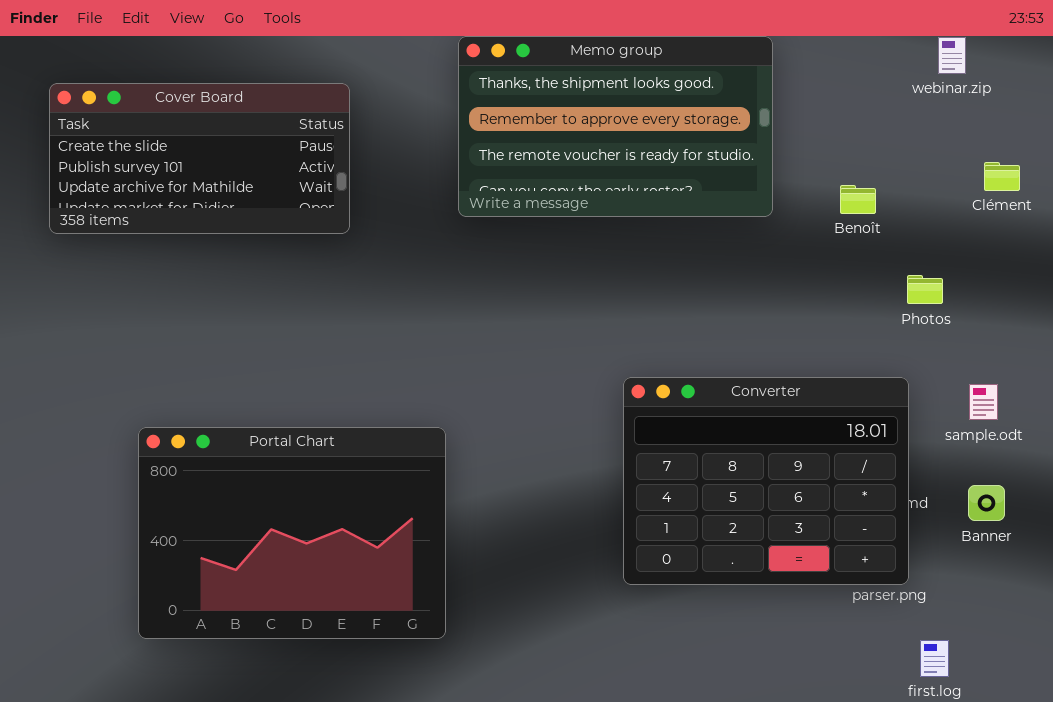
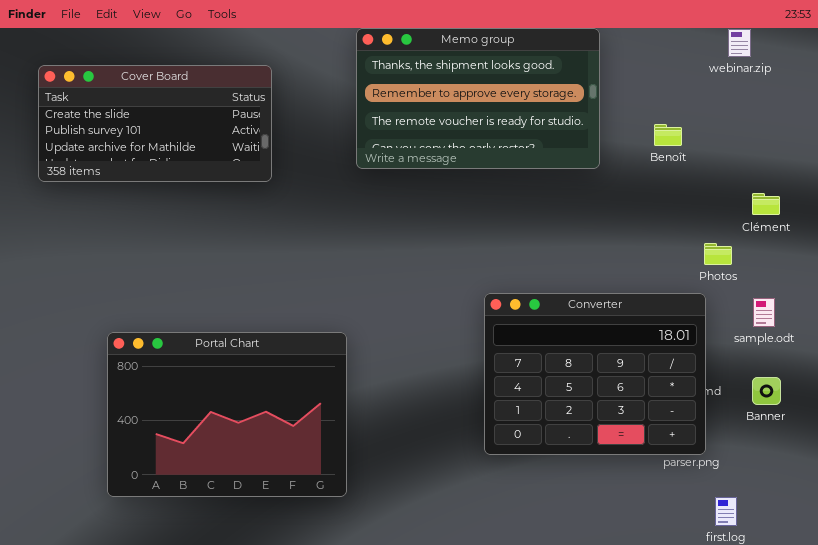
Clément: [984,162,1020,191] -> [752,193,780,215], moved
Benoît: [840,185,876,214] -> [654,124,682,146], moved
Photos: [907,275,943,304] -> [704,243,732,265], moved

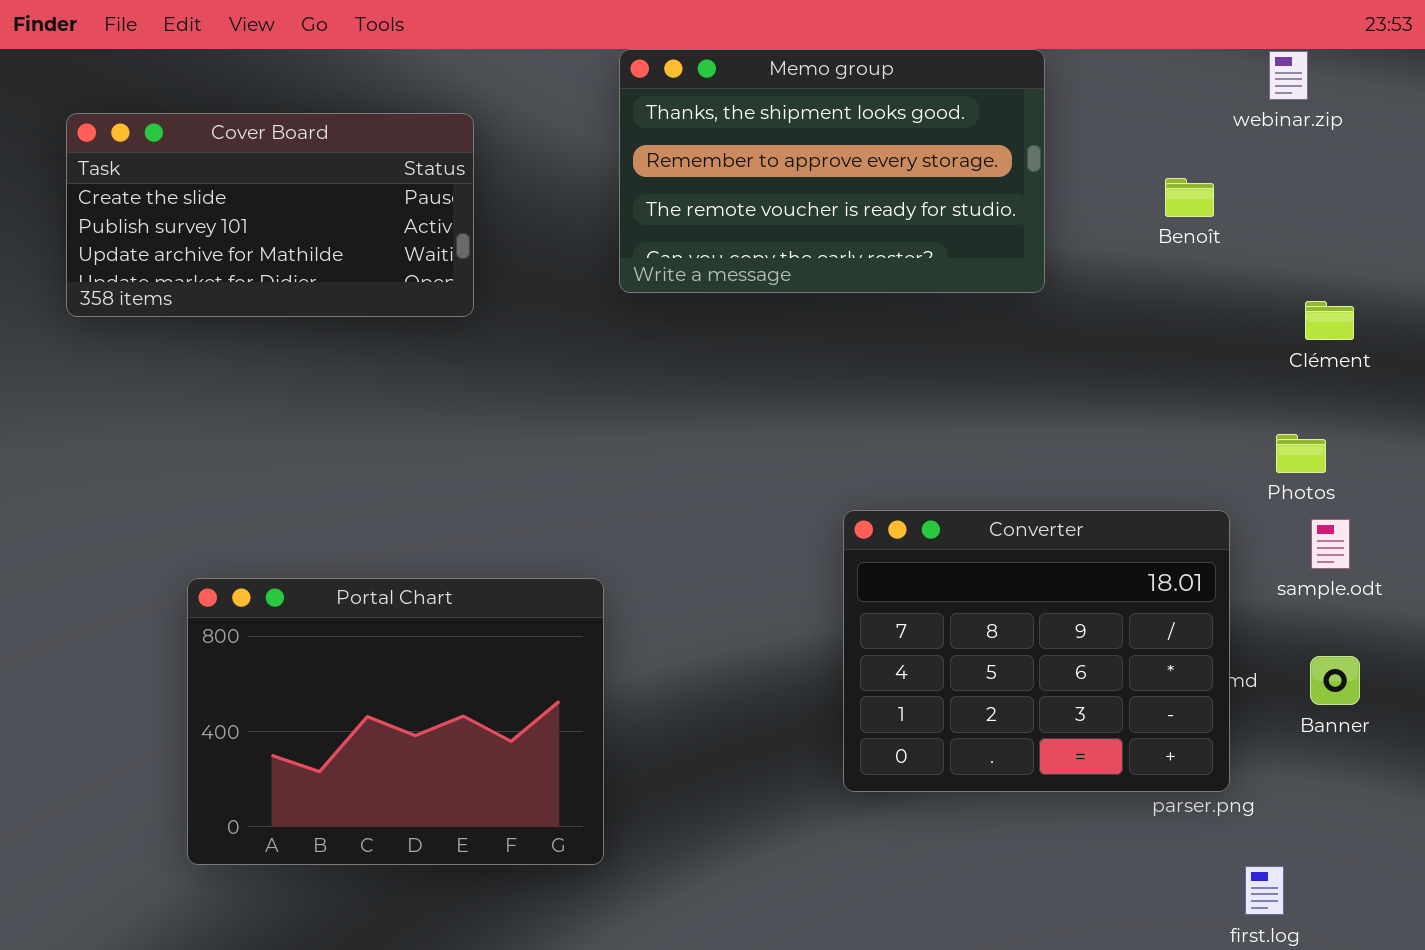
Benoît: [654,124,682,146] -> [1165,178,1214,217], moved
Clément: [752,193,780,215] -> [1305,301,1354,340], moved
Photos: [704,243,732,265] -> [1276,434,1326,473], moved

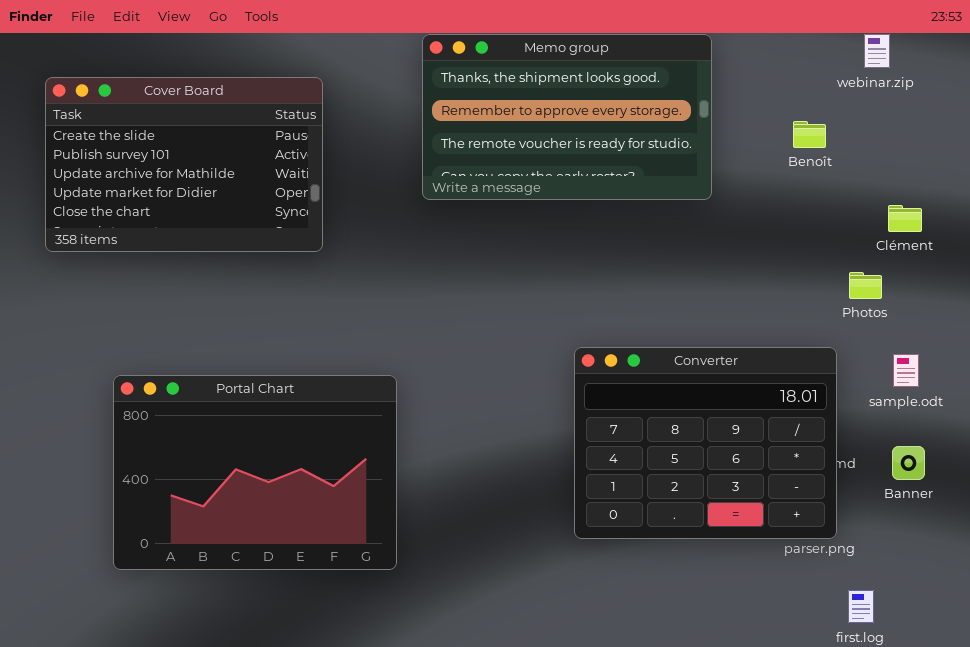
Cover Board: [66,113,474,317] -> [45,77,323,252], resized
Photos: [1276,434,1326,473] -> [849,272,882,299], moved
Portal Chart: [187,578,604,865] -> [113,375,397,570], moved

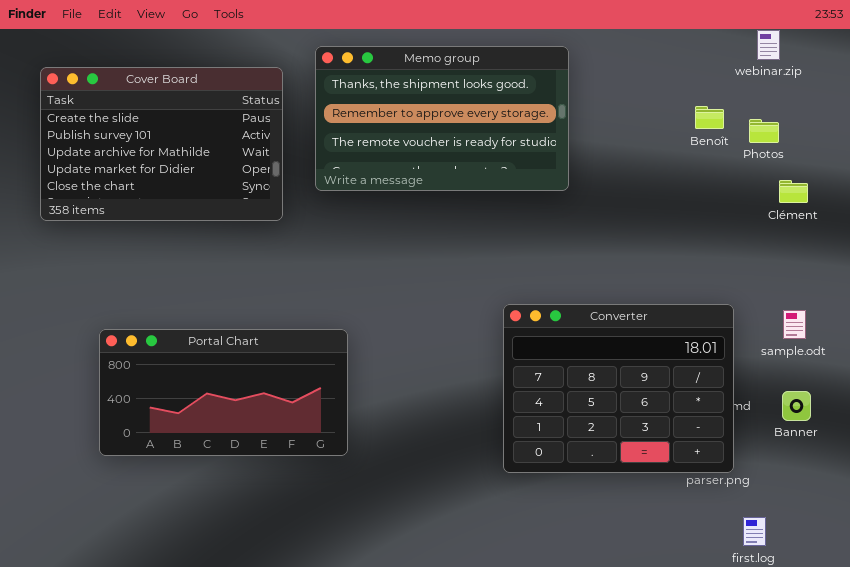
Memo group: [422,34,712,200] -> [315,46,569,191], moved
Photos: [849,272,882,299] -> [749,119,779,143], moved
Portal Chart: [113,375,397,570] -> [99,329,348,456], resized

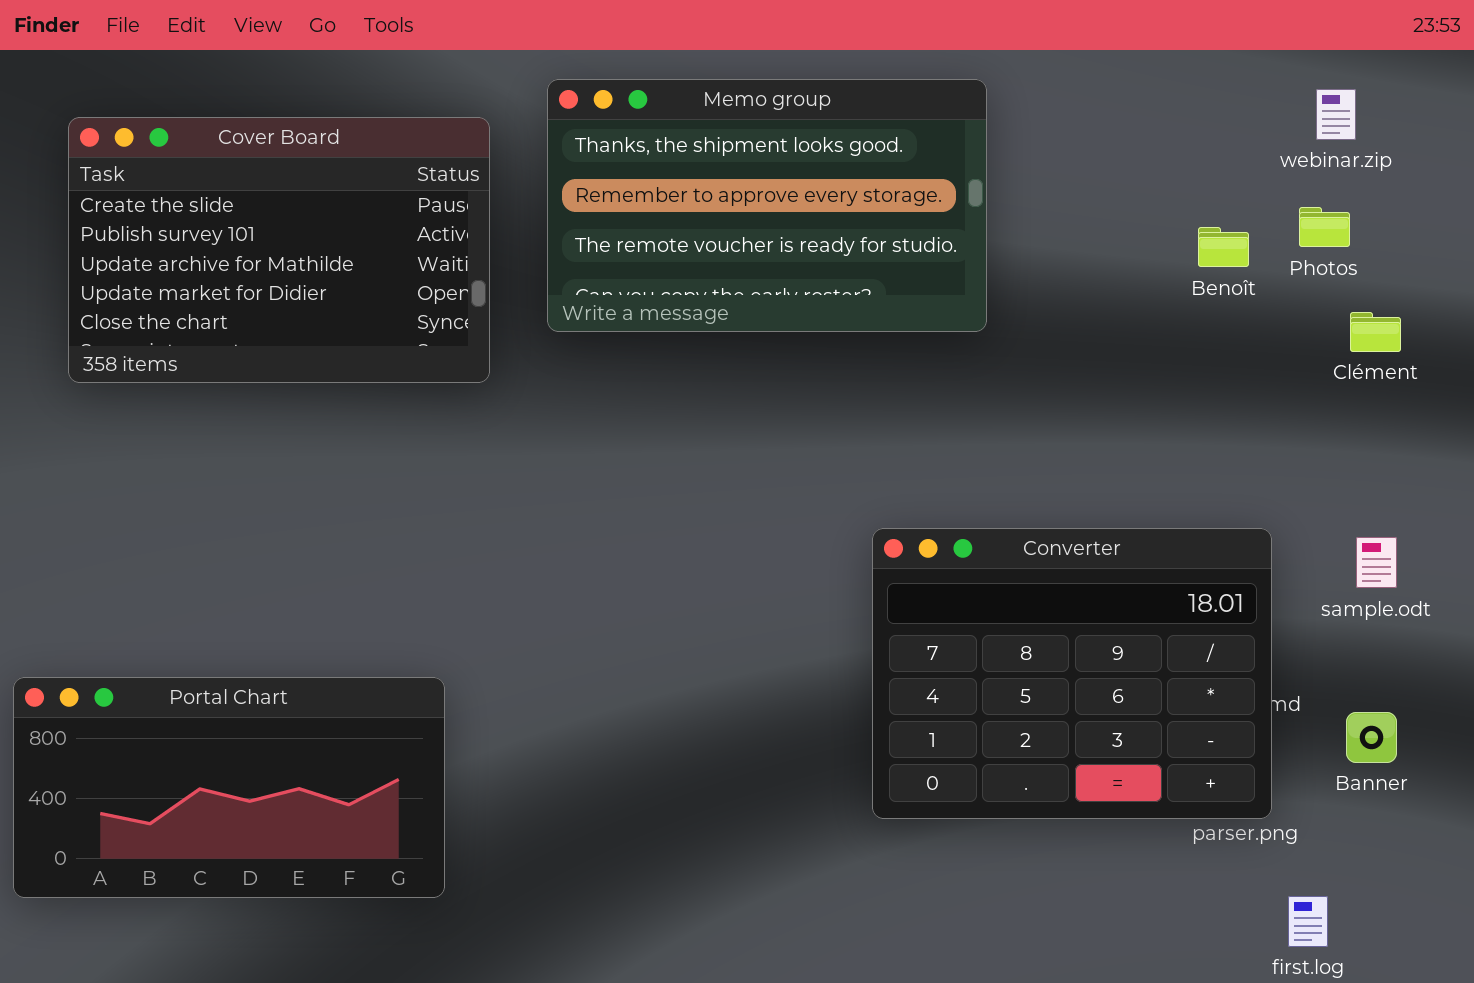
webinar.zip: [757,30,780,60] -> [1316,89,1356,140], moved
Benoît: [695,106,724,129] -> [1198,227,1249,267], moved
Portal Chart: [99,329,348,456] -> [13,677,445,898], moved
Banner: [782,391,811,421] -> [1346,712,1397,763], moved

